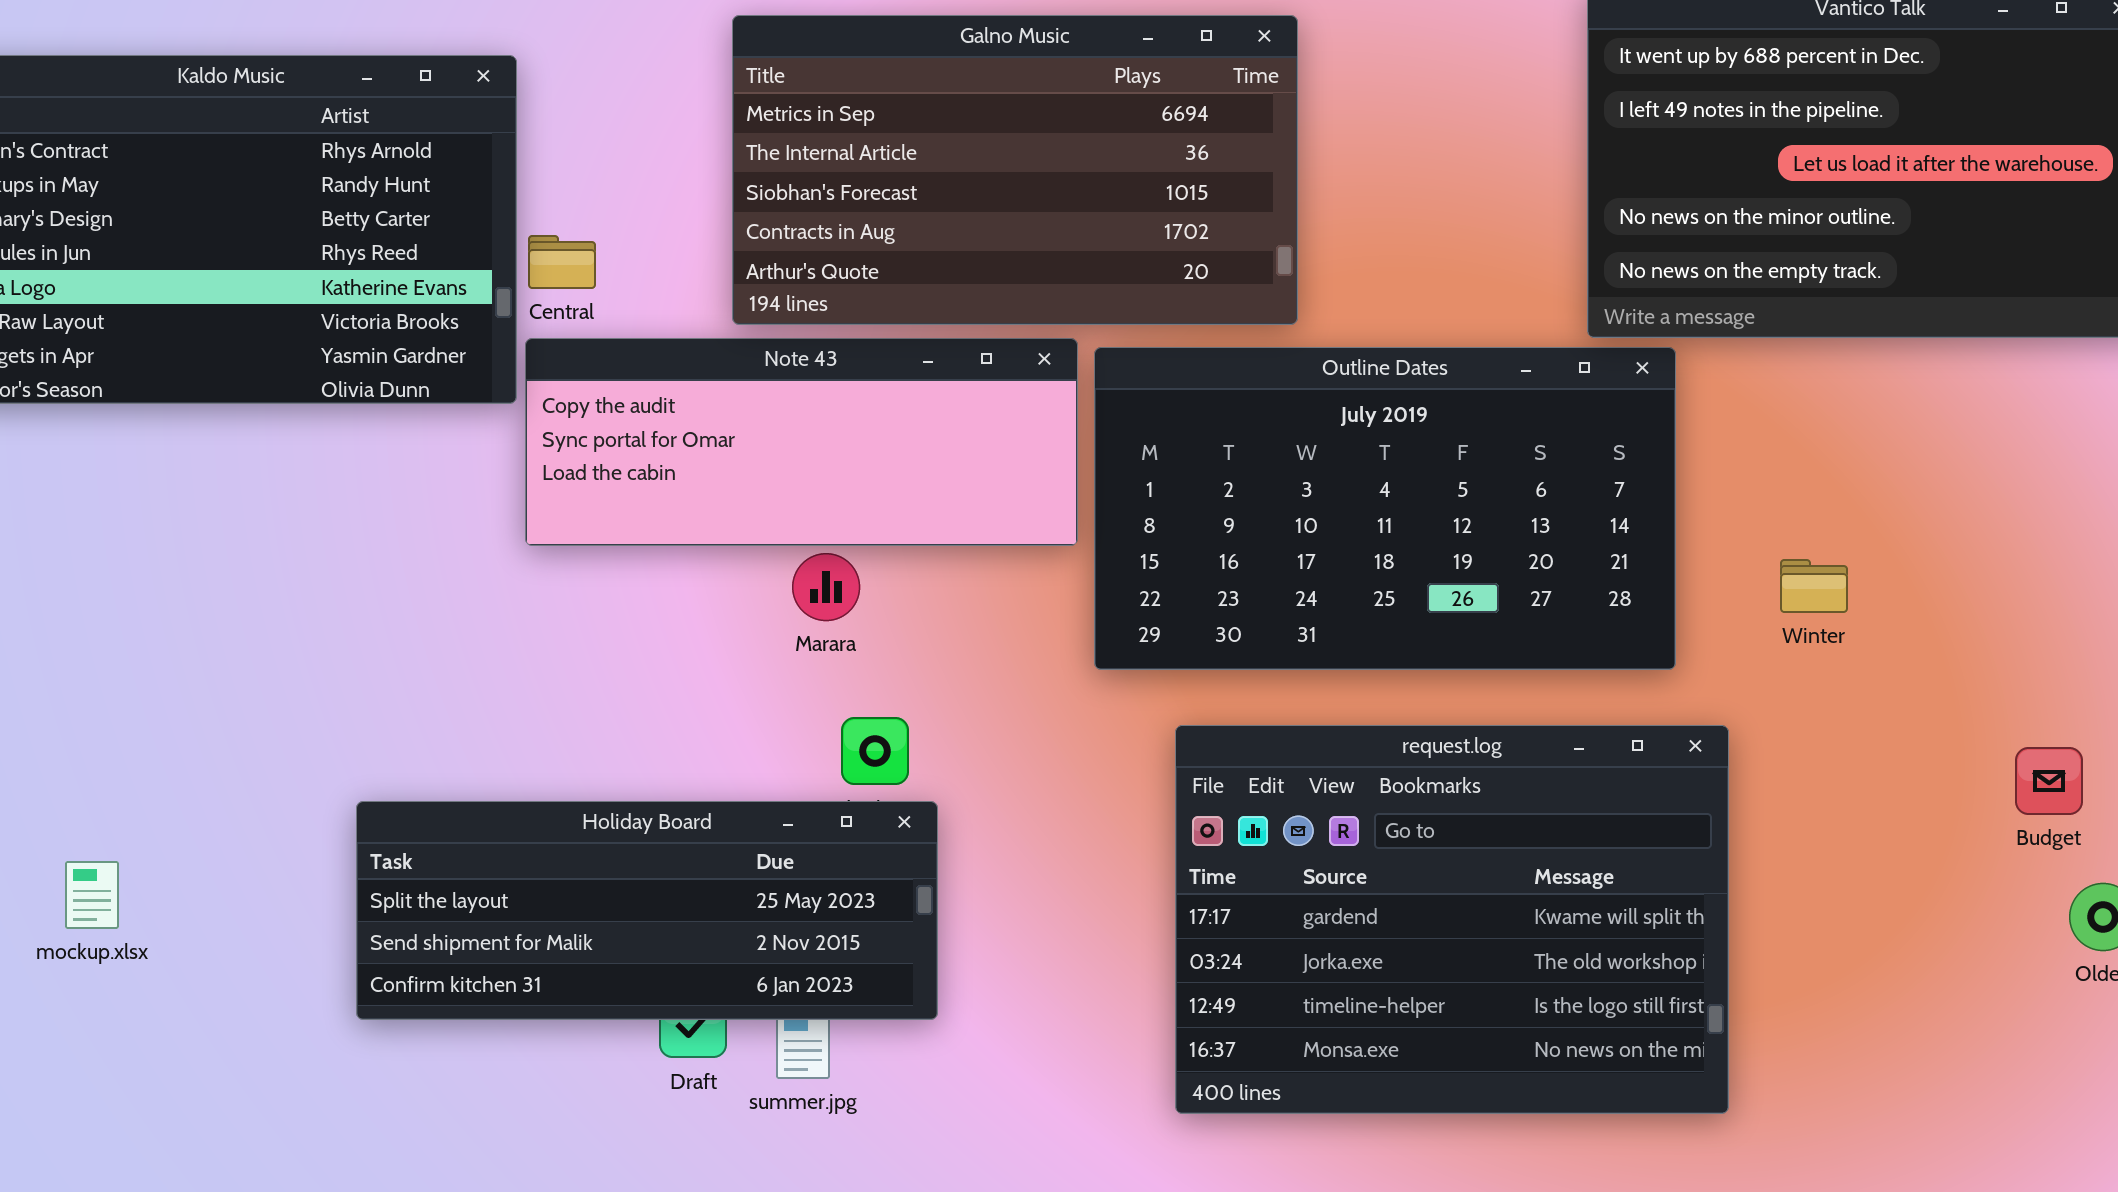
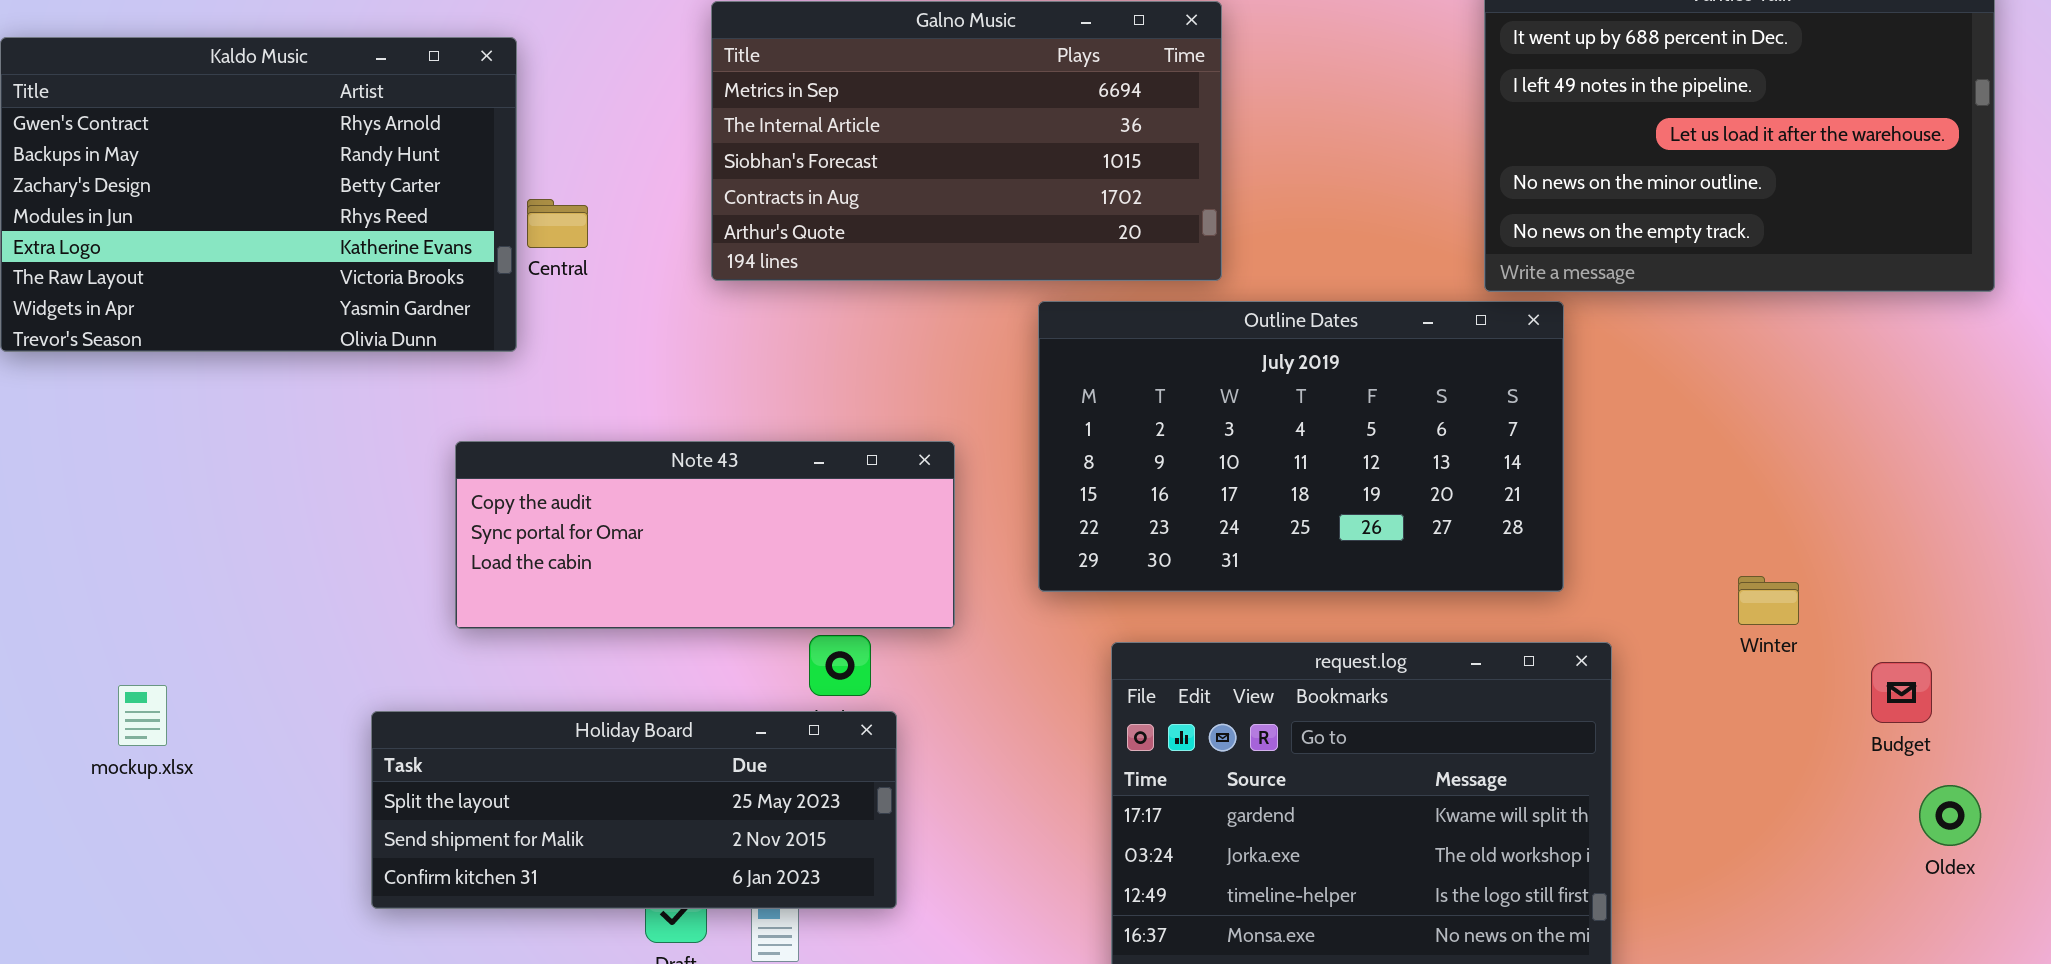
Note 43: [525,338,1078,546] -> [455,441,955,629], moved
Winter: [1780,559,1848,613] -> [1738,576,1799,625], moved
mockup.xlsx: [65,861,119,929] -> [118,685,167,746], moved

